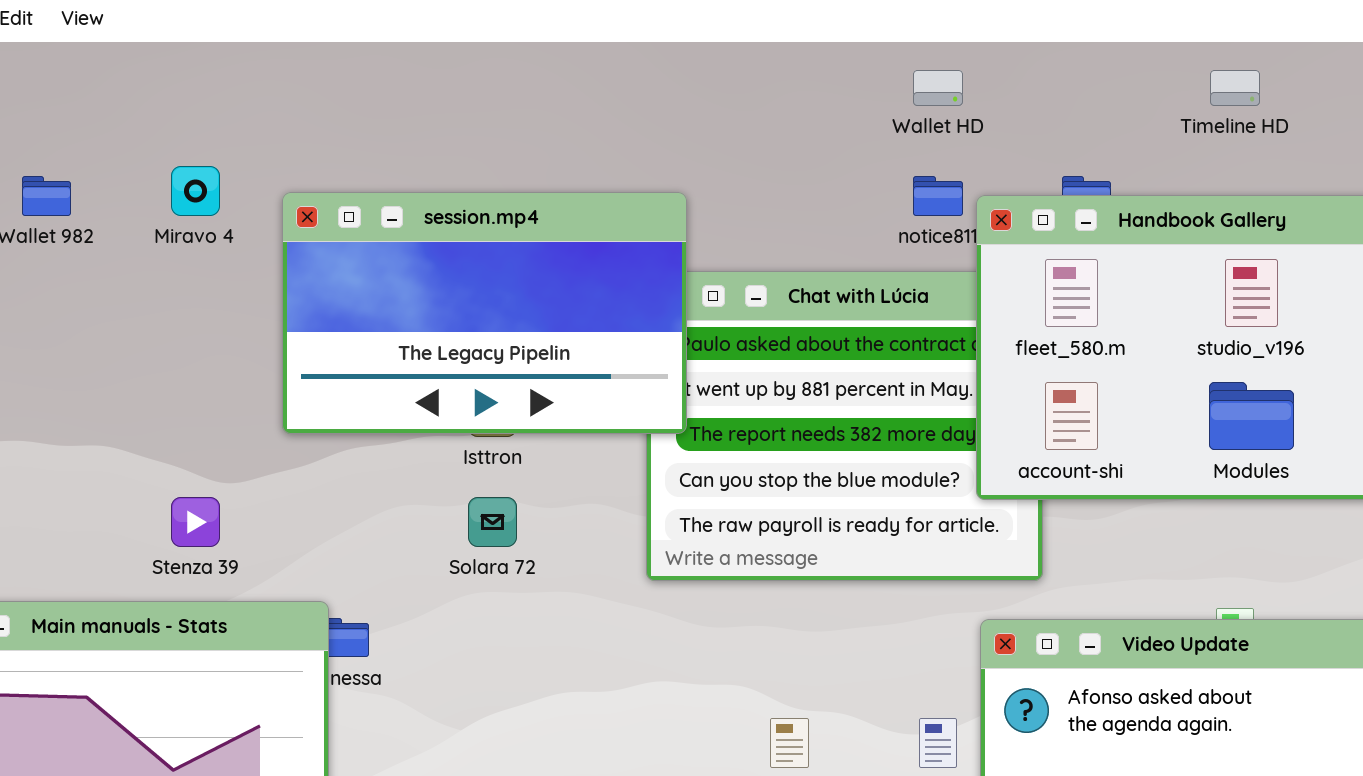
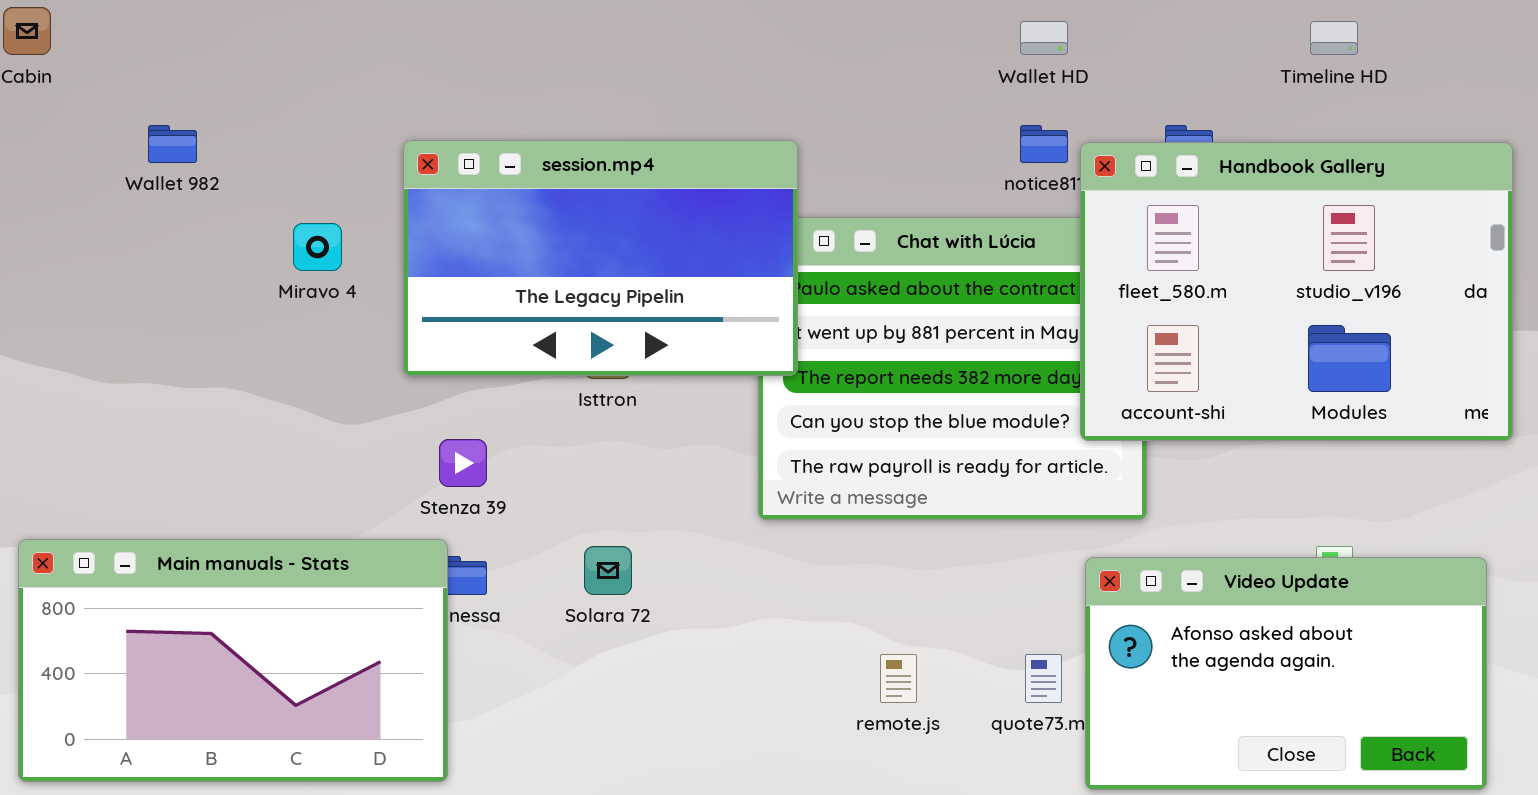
Miravo 4: [171,166,220,216] -> [293,223,342,271], moved
Stenza 39: [171,497,220,547] -> [439,439,487,487], moved
Solara 72: [468,497,517,547] -> [584,546,632,595], moved

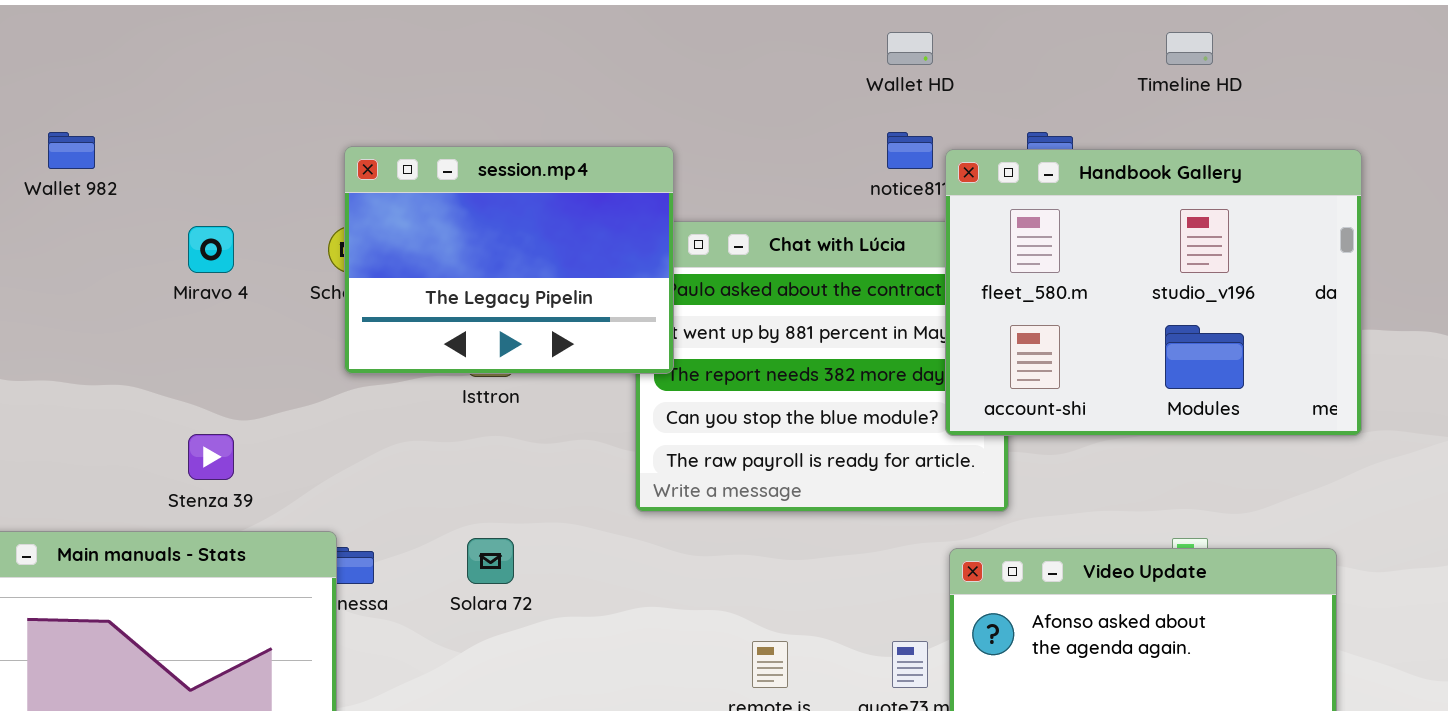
session.mp4: [403,140,798,376] -> [344,146,674,374], resized
Stenza 39: [439,439,487,487] -> [188,434,234,480], moved

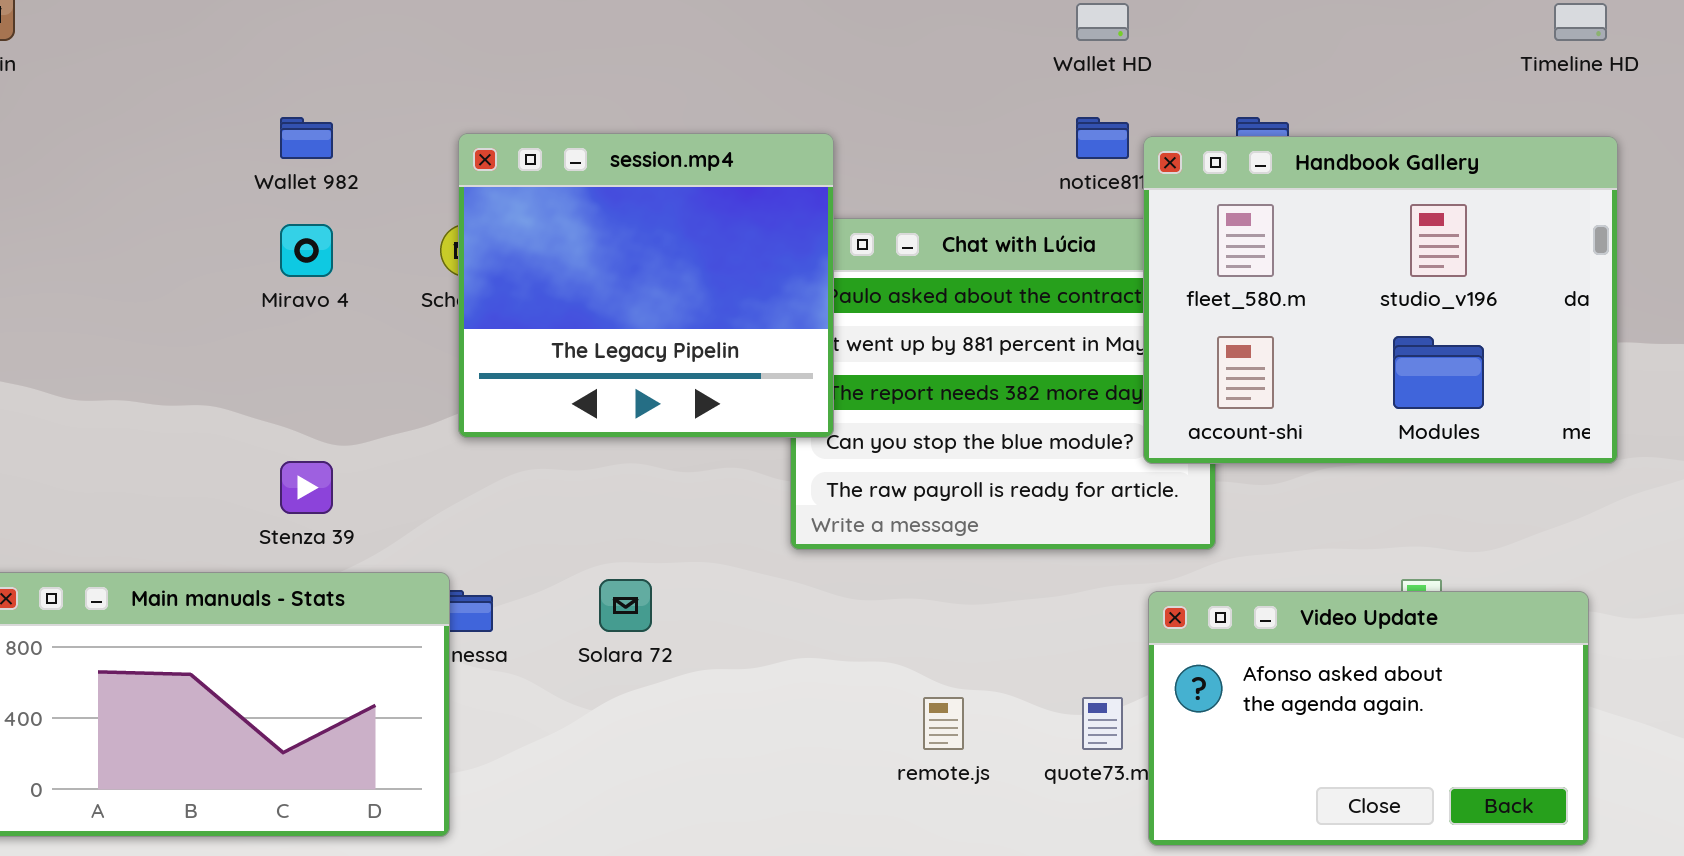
Timeline HD: [1166,32,1213,65] -> [1554,3,1607,41], moved
Wallet 982: [48,132,95,169] -> [280,117,333,159], moved
session.mp4: [344,146,674,374] -> [458,133,834,438], resized

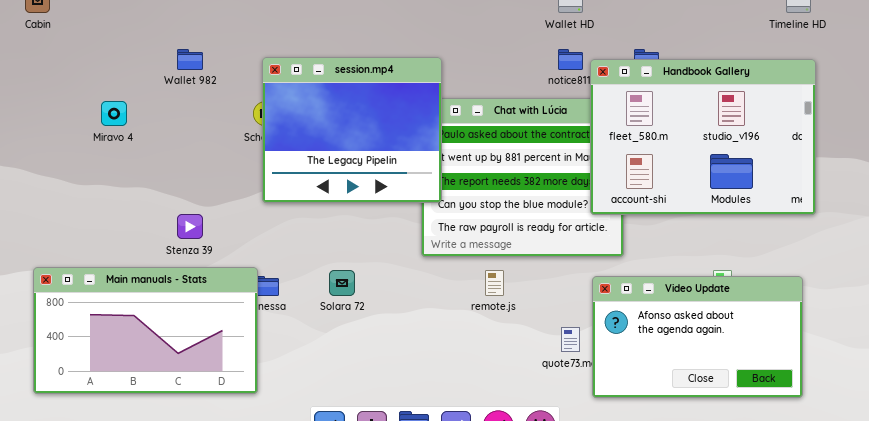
Miravo 4: [280,224,333,277] -> [101,101,127,126], moved
remote.js: [923,697,964,750] -> [485,270,504,296], moved

